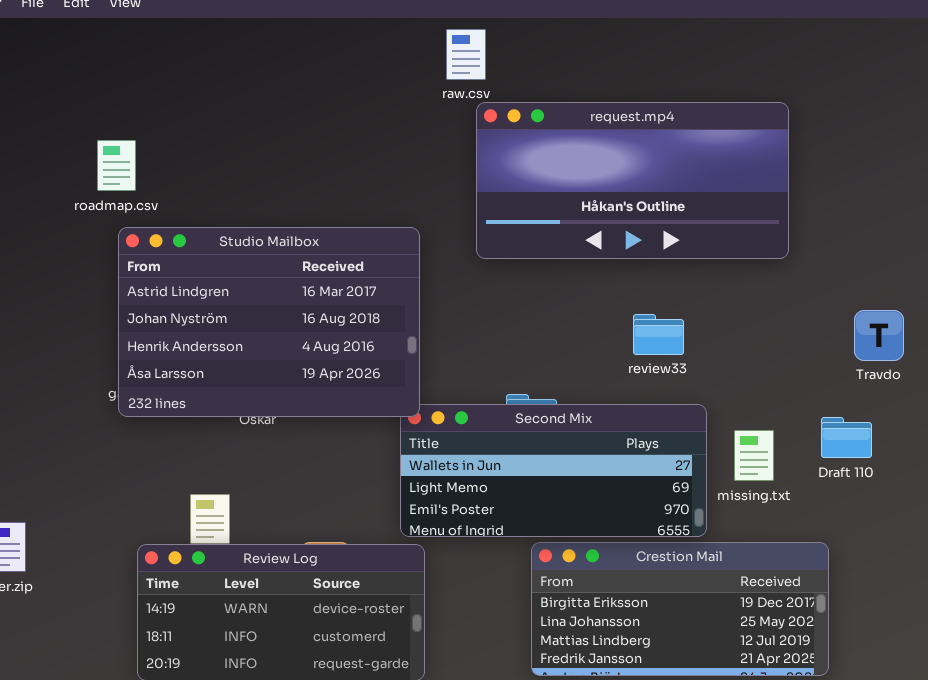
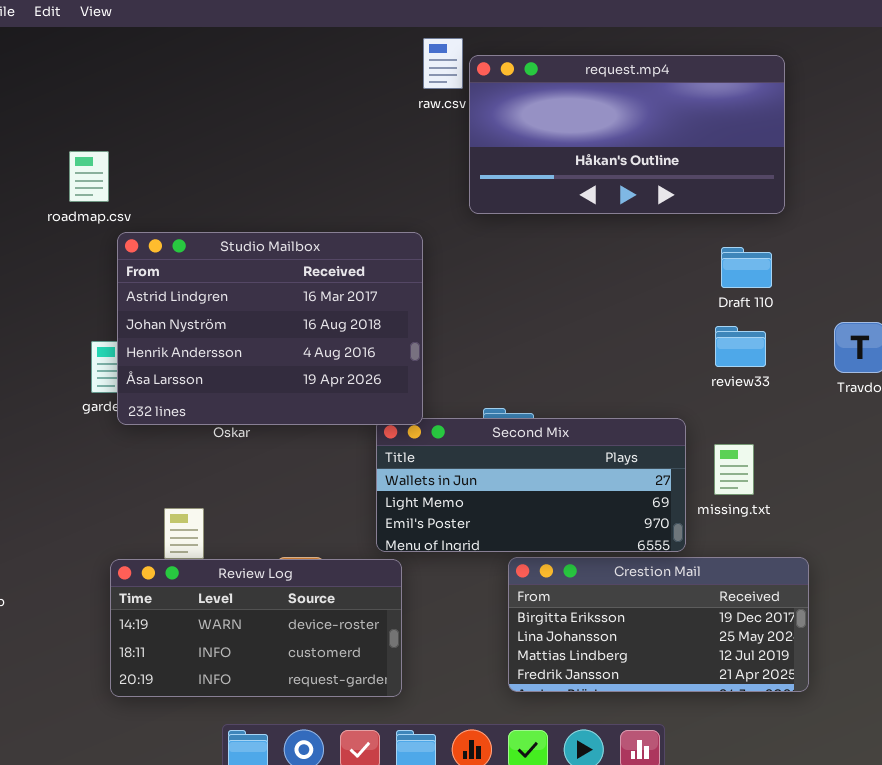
request.mp4: [476,102,789,259] -> [469,55,785,214], moved
Studio Mailbox: [118,227,420,417] -> [117,232,423,425], moved
review33: [633,314,684,355] -> [715,326,766,367], moved
Draft 110: [821,417,872,458] -> [721,247,772,288], moved

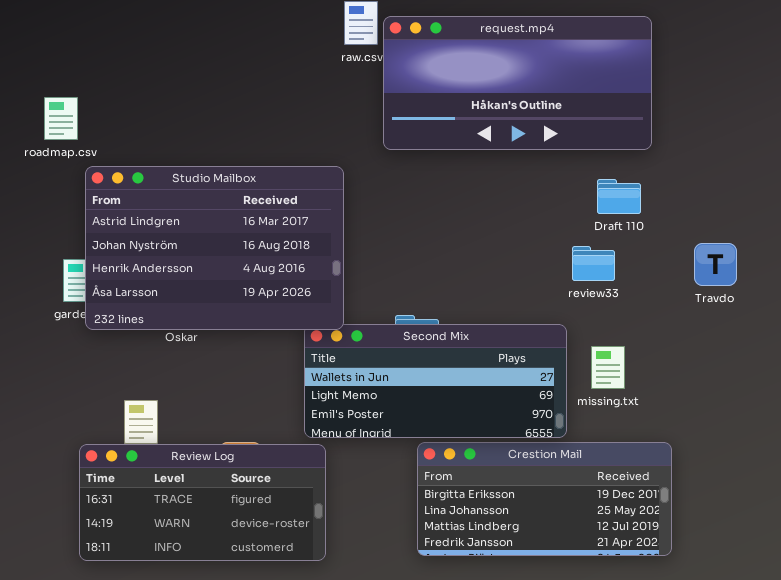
review33: [715,326,766,367] -> [572,246,615,281], moved
Review Log: [110,559,402,697] -> [79,444,326,561], scrolled up 1 row

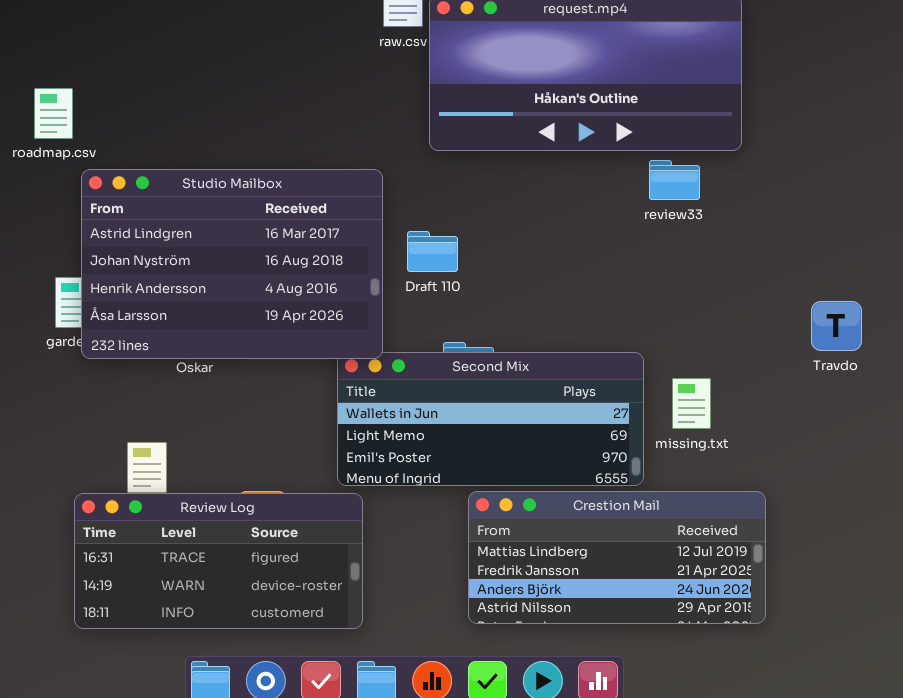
Draft 110: [597,179,641,214] -> [407,231,458,272], moved
Travdo: [694,243,737,286] -> [811,301,862,351], moved
review33: [572,246,615,281] -> [649,160,700,200], moved
Crestion Mail: [417,442,672,556] -> [468,491,766,624], scrolled down 2 rows

